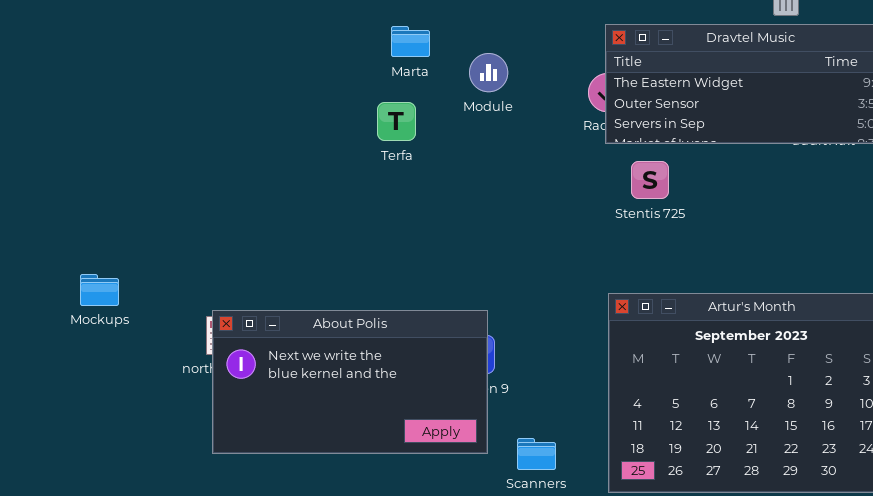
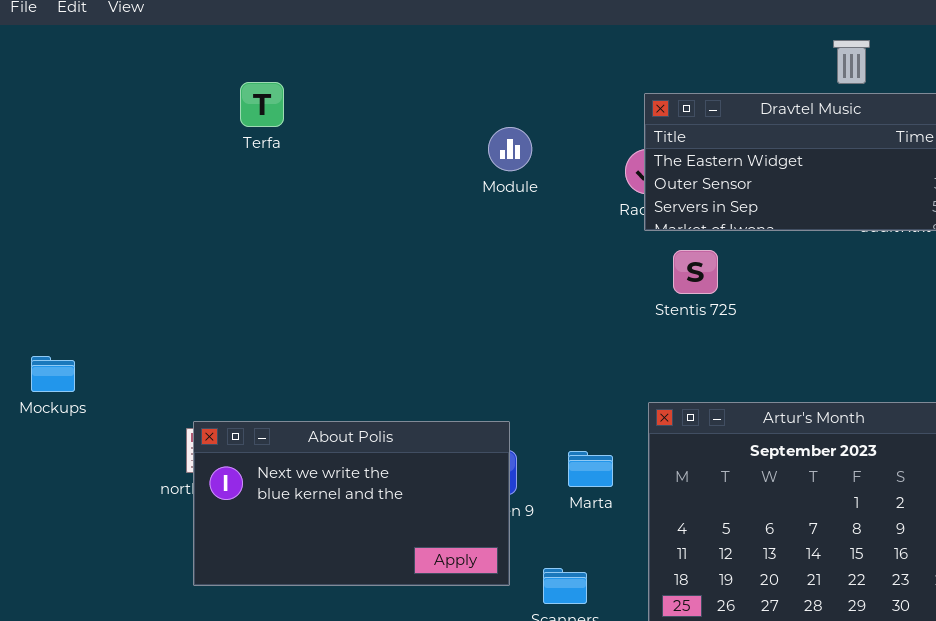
Marta: [391,26,430,57] -> [568,451,613,487], moved
Terfa: [377,102,416,141] -> [240,82,284,127], moved
Mockups: [80,274,119,306] -> [31,356,75,392], moved

